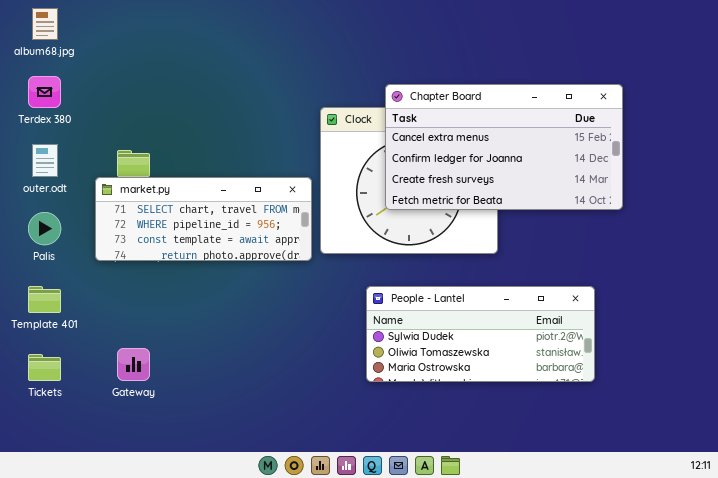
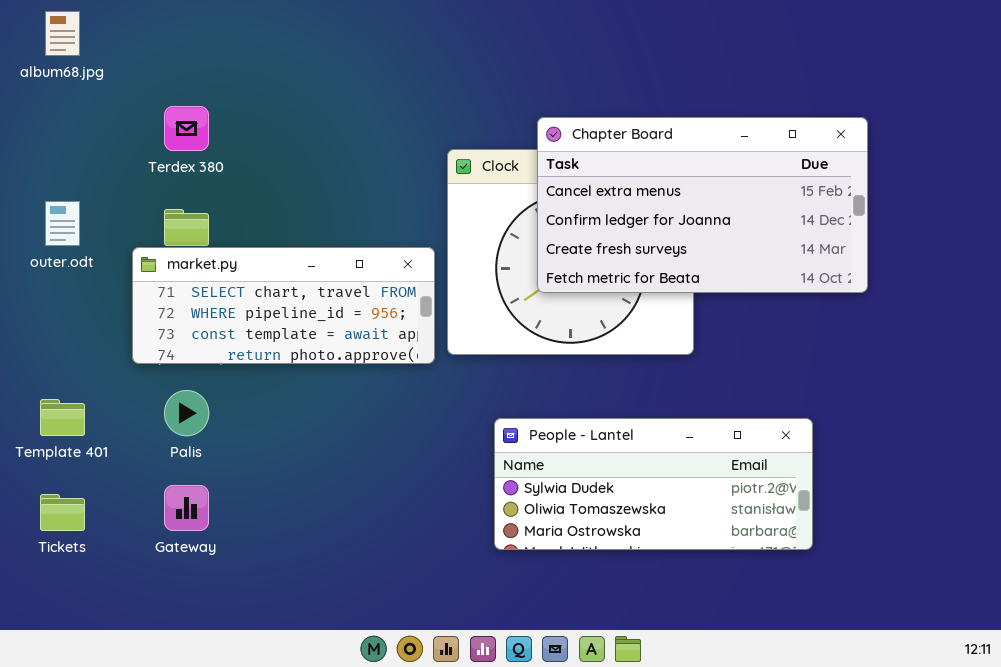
Terdex 380: [28,76,61,108] -> [164,106,209,151], moved
Palis: [28,212,61,245] -> [164,390,209,436], moved
People - Lantel: [366,286,595,382] -> [494,418,813,550], moved

